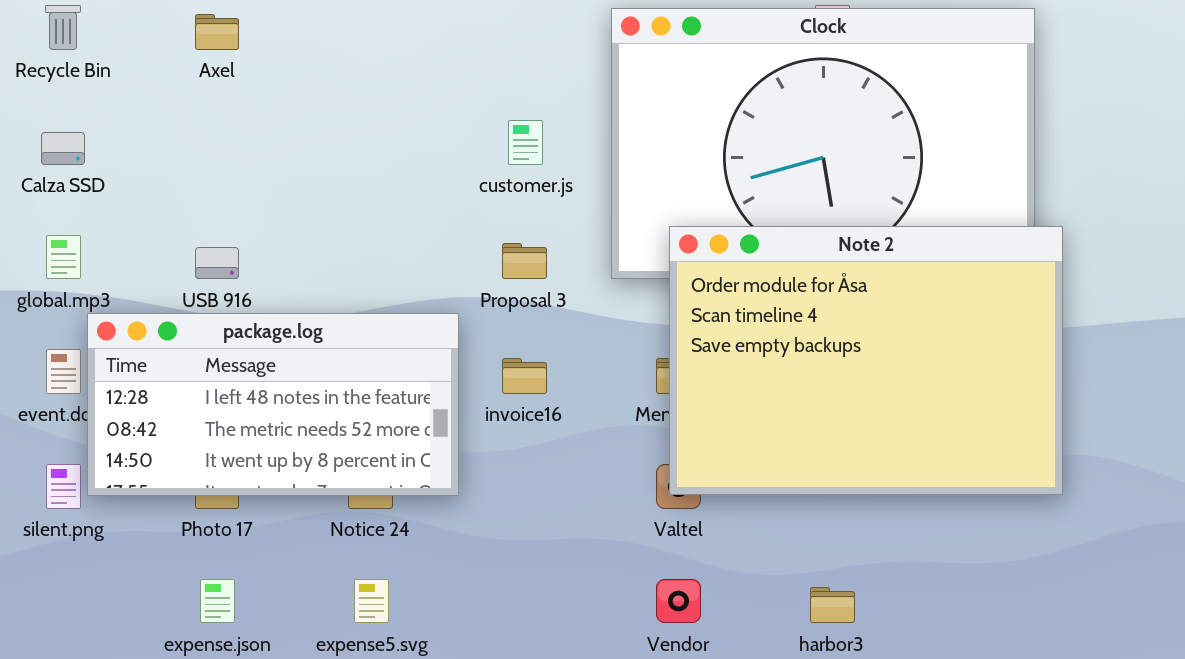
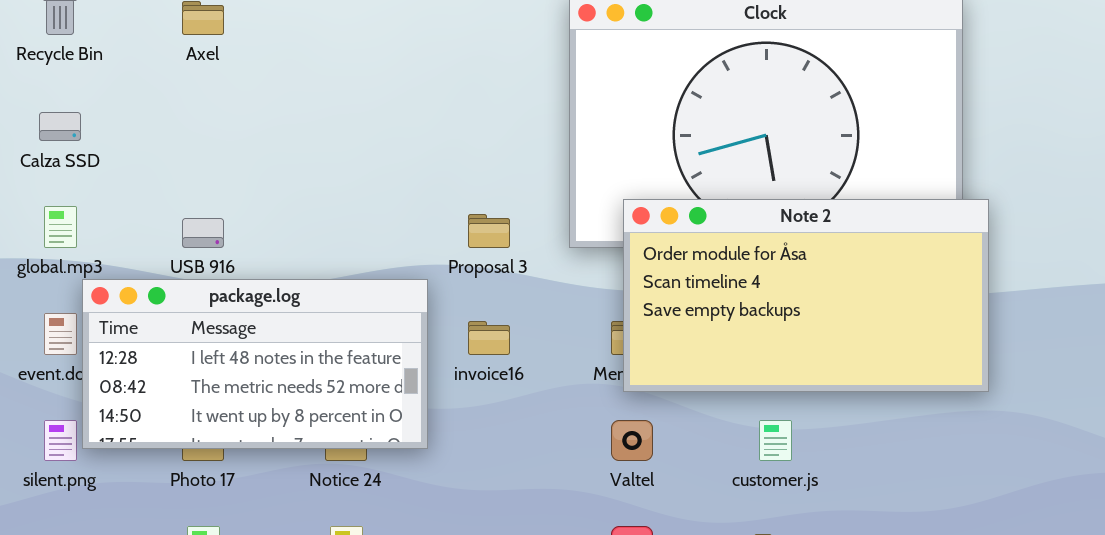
customer.js: [508,120,543,165] -> [759,420,792,461], moved
Note 2: [669,226,1063,495] -> [623,199,989,392], resized

